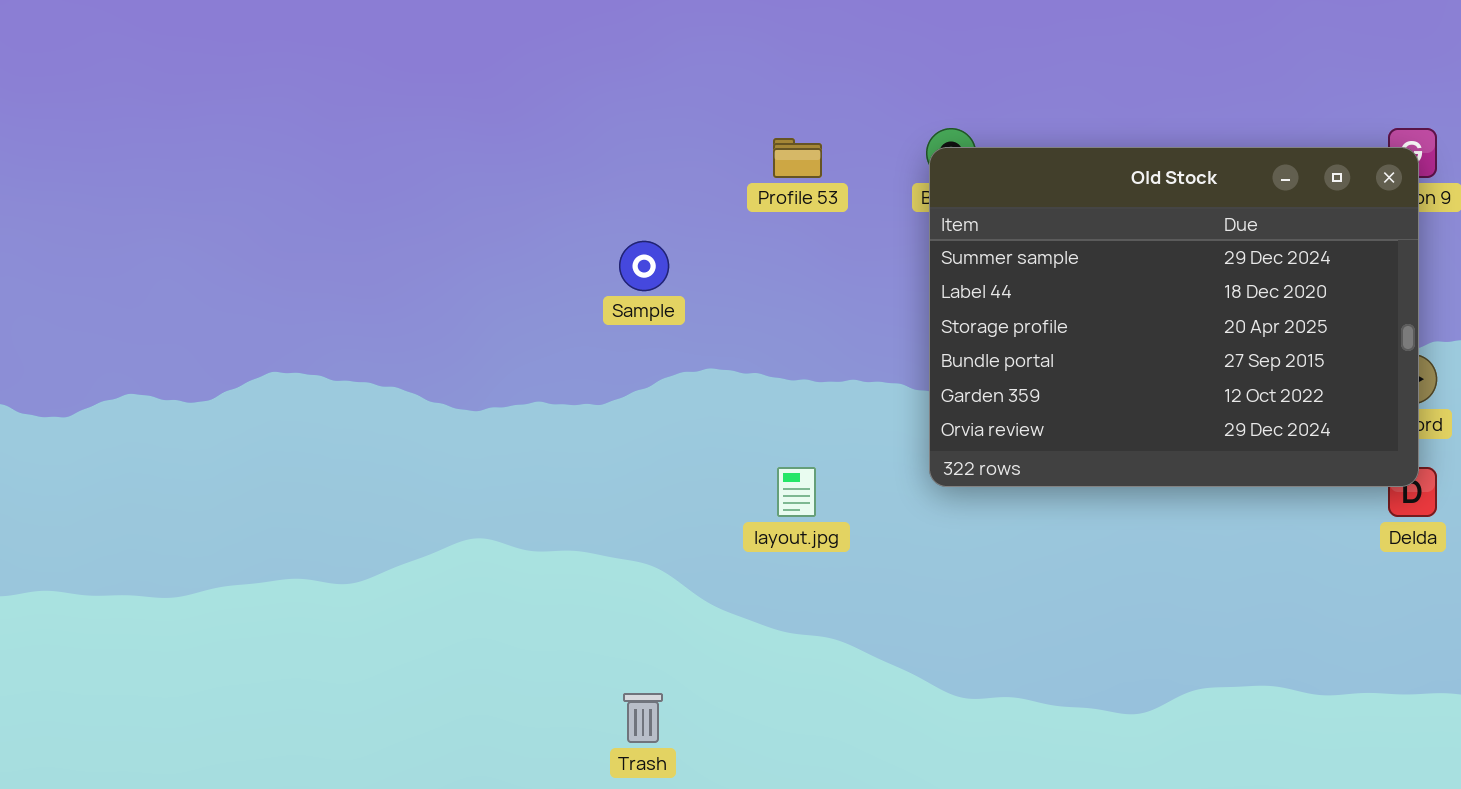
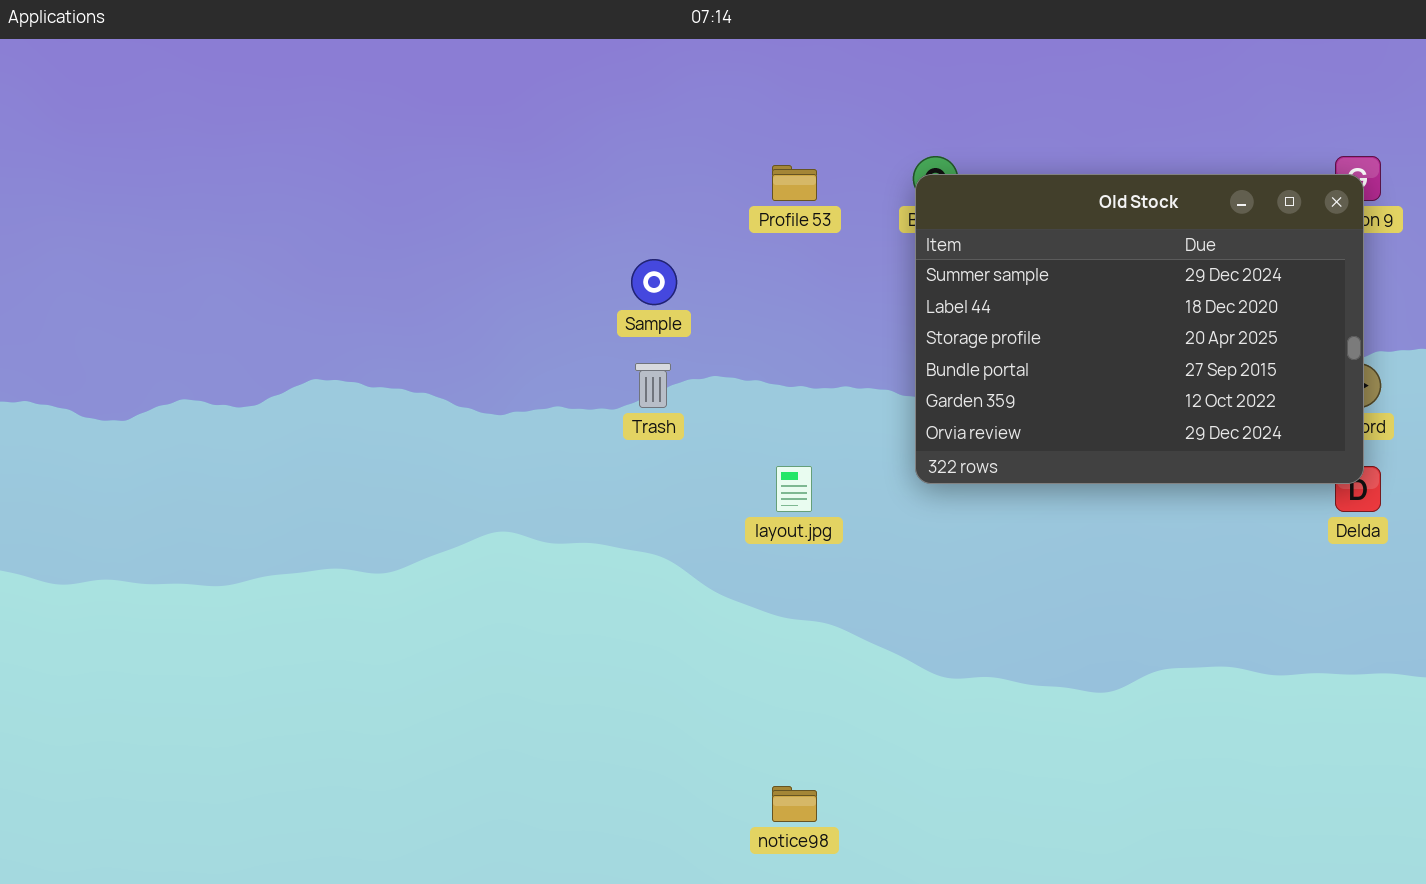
Trash: [623,693,663,743] -> [635,363,671,408], moved

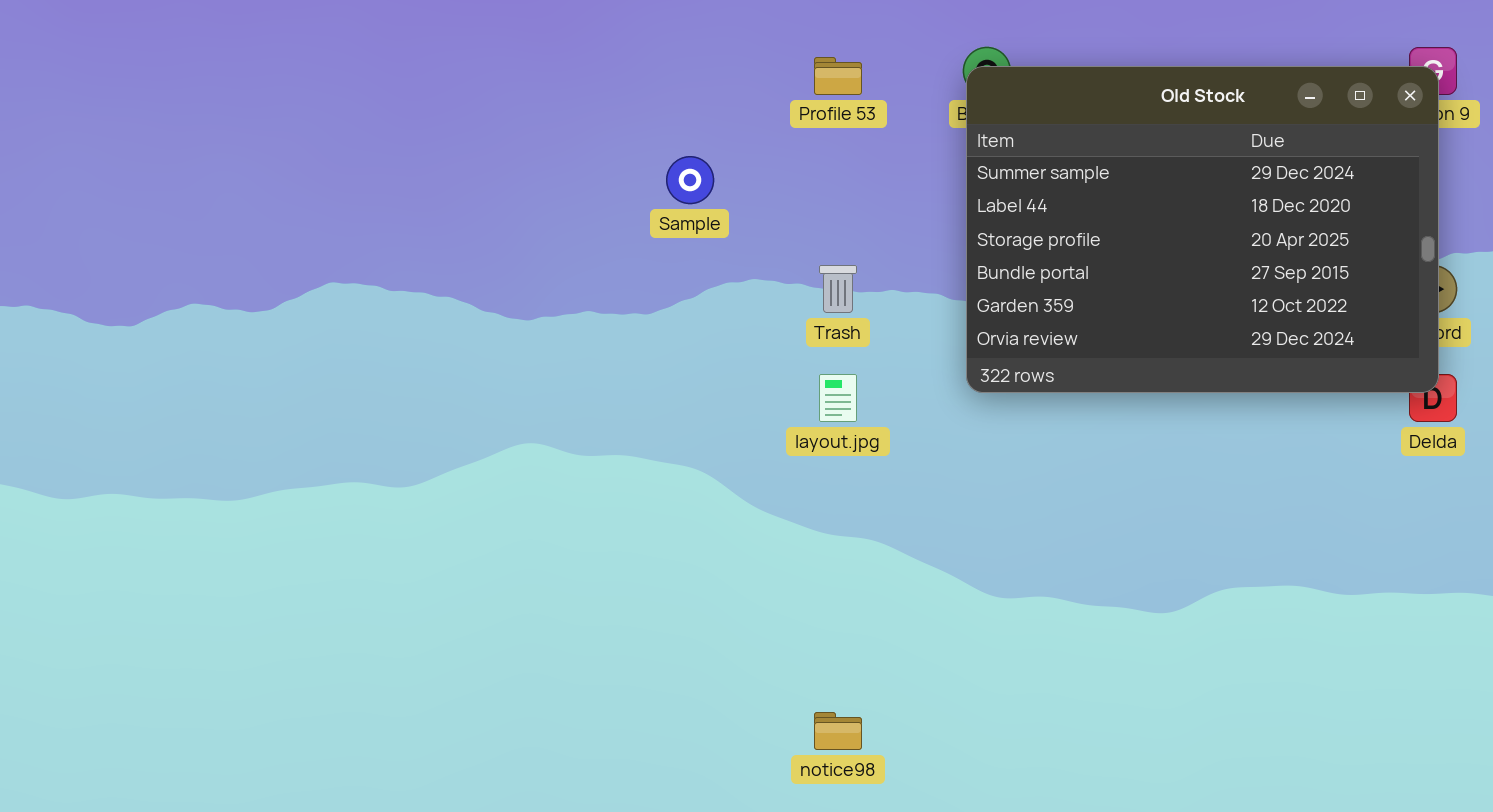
Trash: [635,363,671,408] -> [819,265,857,313], moved

